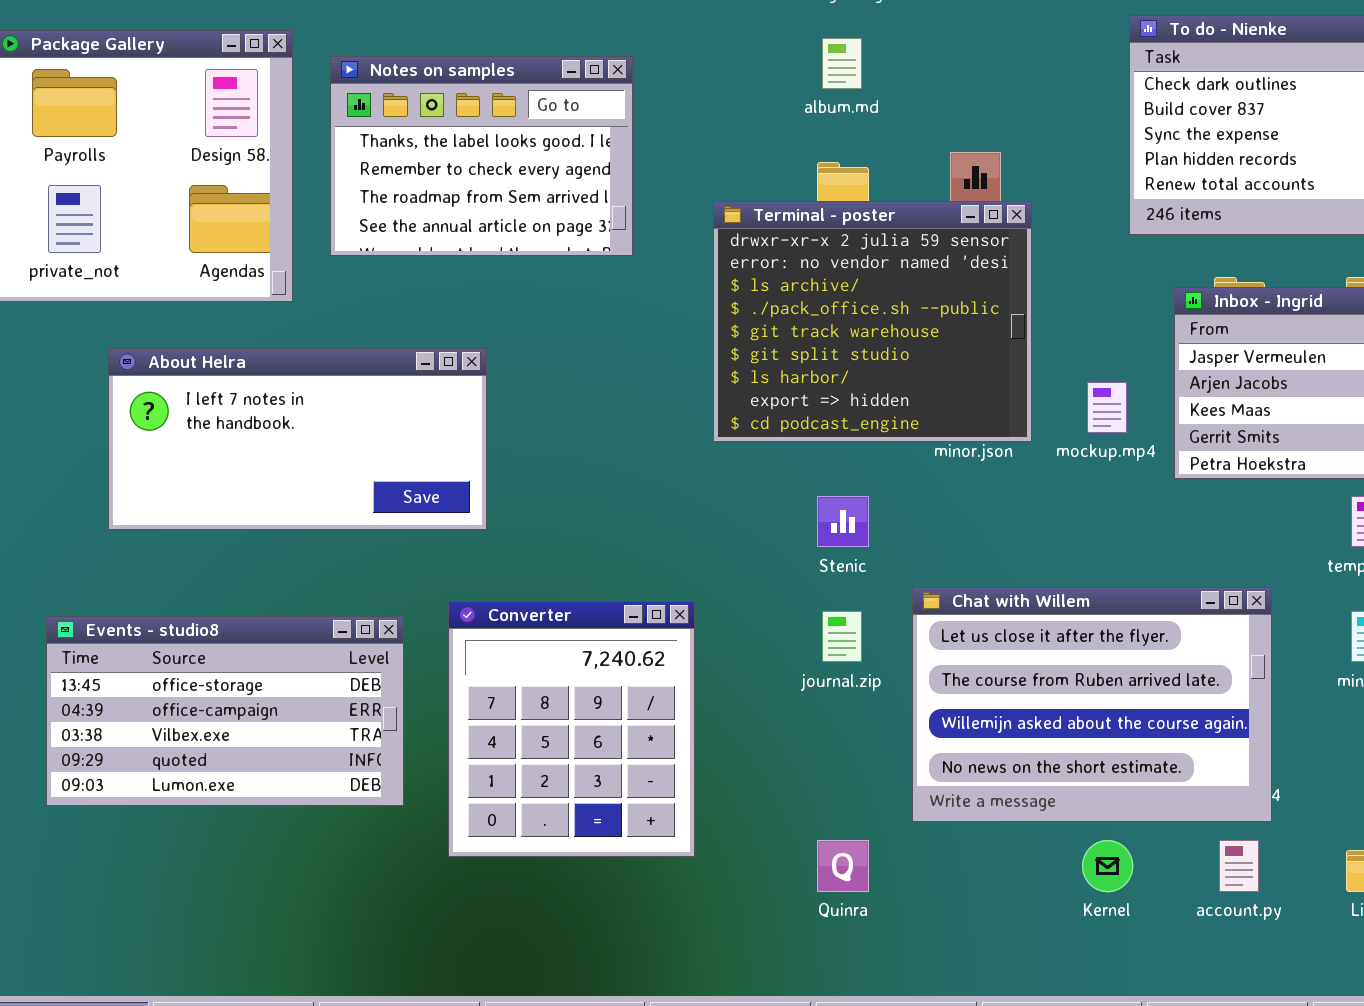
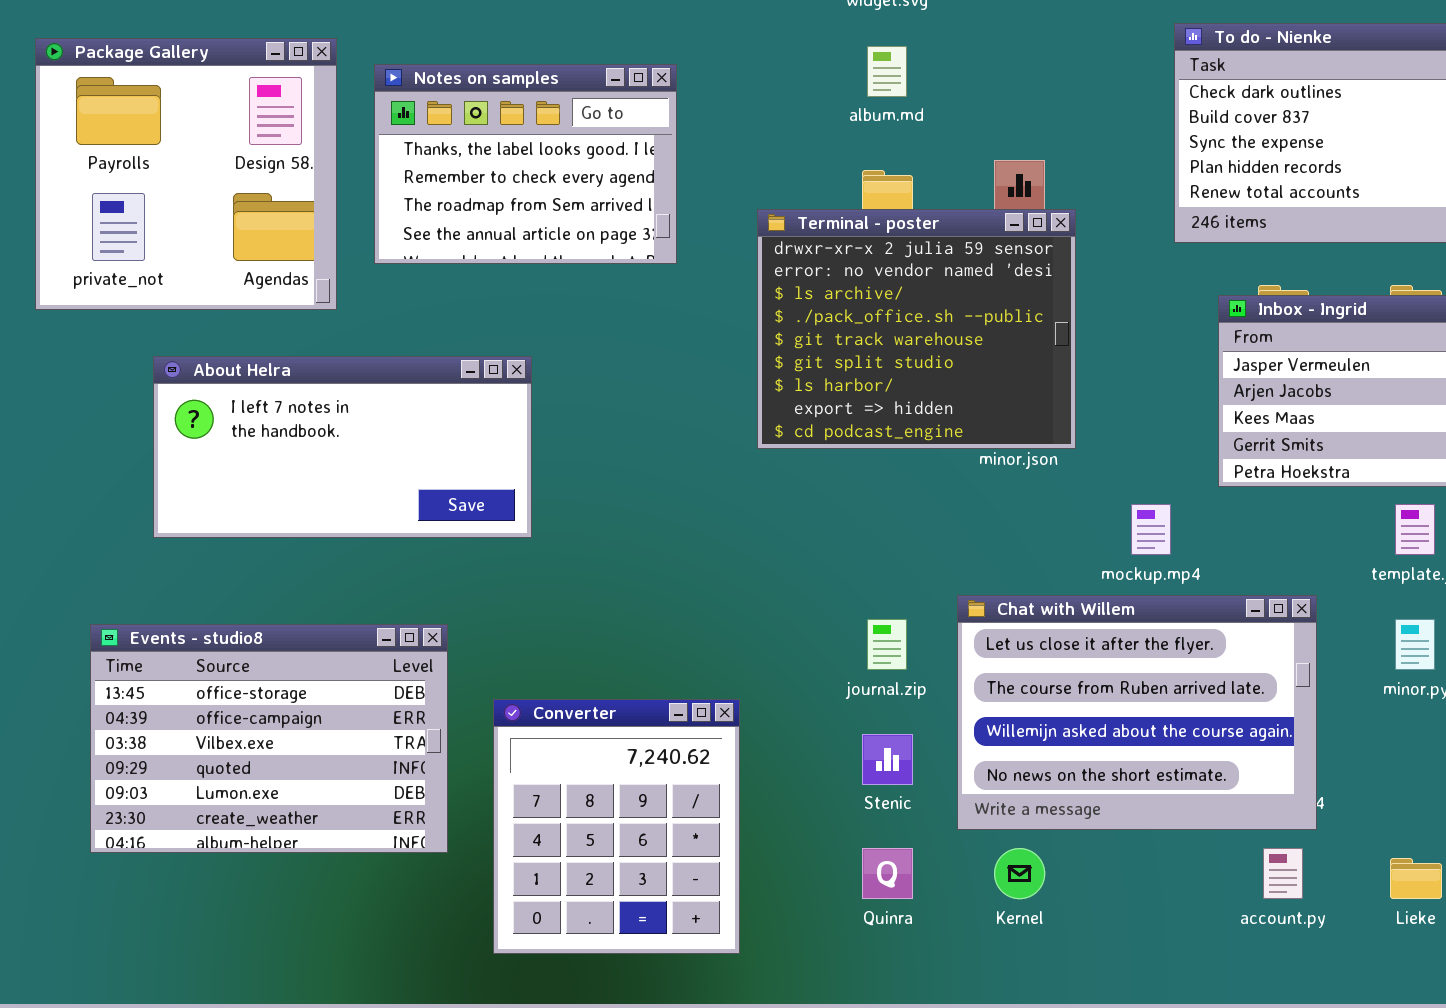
mockup.mp4: [1087,382,1127,433] -> [1131,504,1171,555], moved
Stenic: [817,496,869,547] -> [862,734,913,785], moved
Converter: [448,601,695,857] -> [493,699,740,954], moved
Events - studio8: [46,616,404,806] -> [90,624,448,853], resized
Kernel: [1082,840,1133,892] -> [994,848,1045,899], moved

